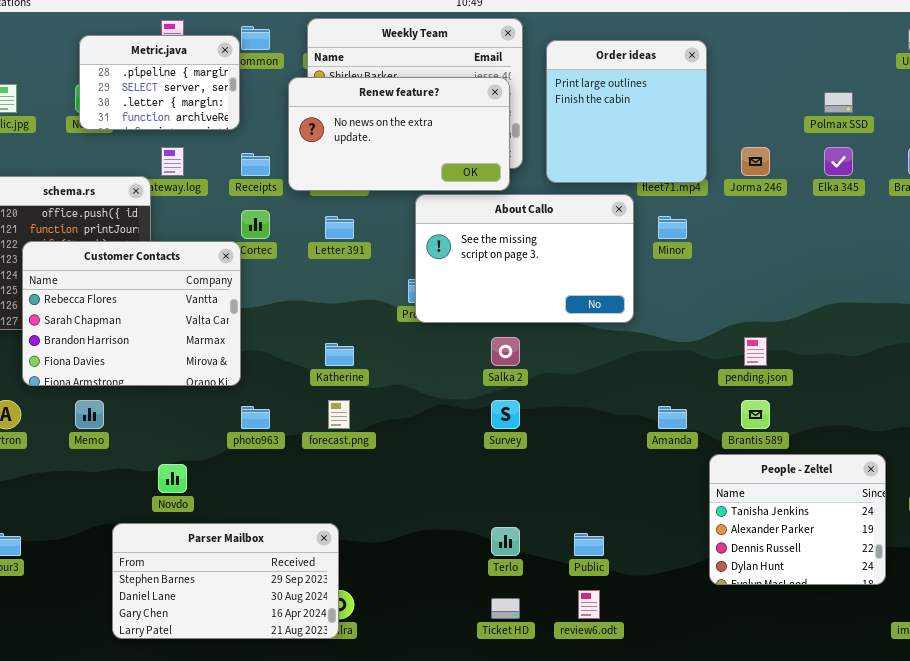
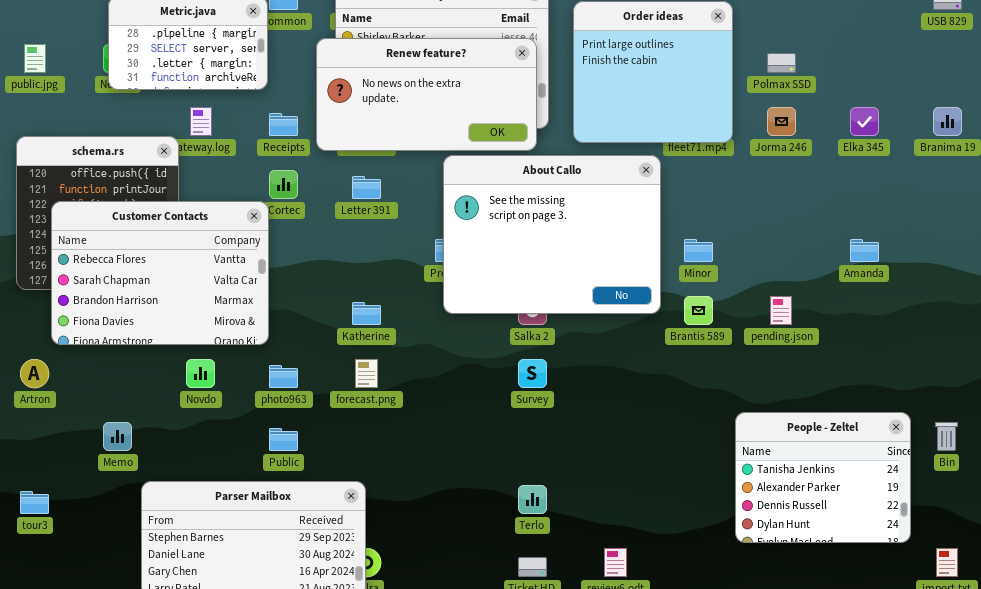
Polmax SSD: [824,92,853,113] -> [767,53,796,73], moved
About Callo: [415,194,634,323] -> [443,155,661,314], resized
Minor: [658,216,687,239] -> [684,239,713,262], moved
Memo: [75,400,104,429] -> [103,422,132,451], moved
Brantis 589: [741,400,770,429] -> [684,296,713,325], moved
Amanda: [658,406,687,429] -> [850,239,879,262], moved
Novdo: [158,464,187,493] -> [186,359,215,388], moved
Public: [574,533,604,556] -> [269,428,298,451], moved

